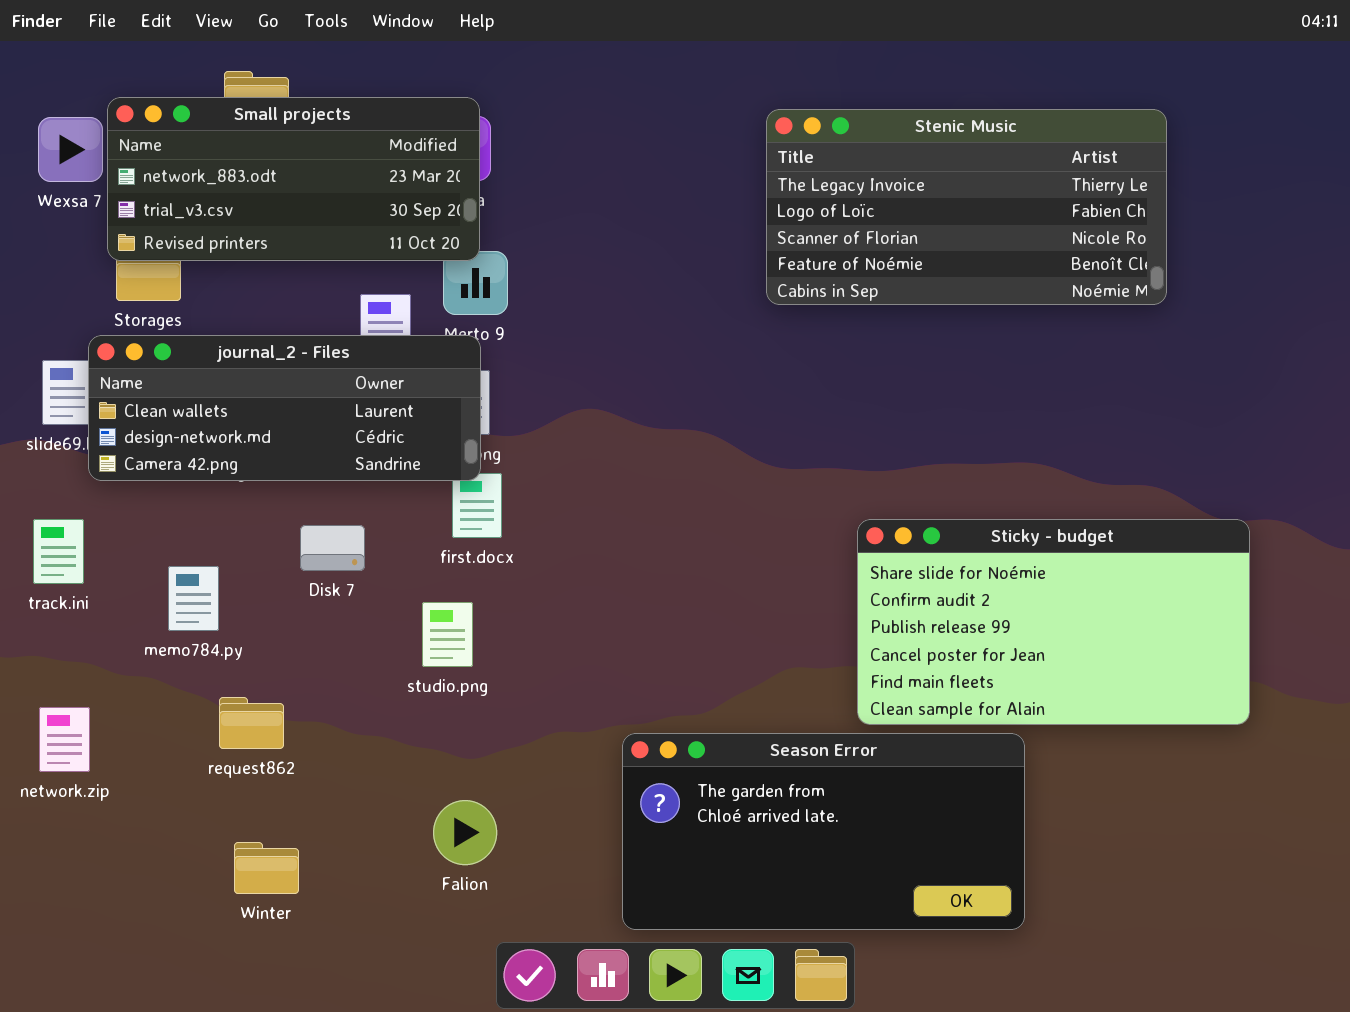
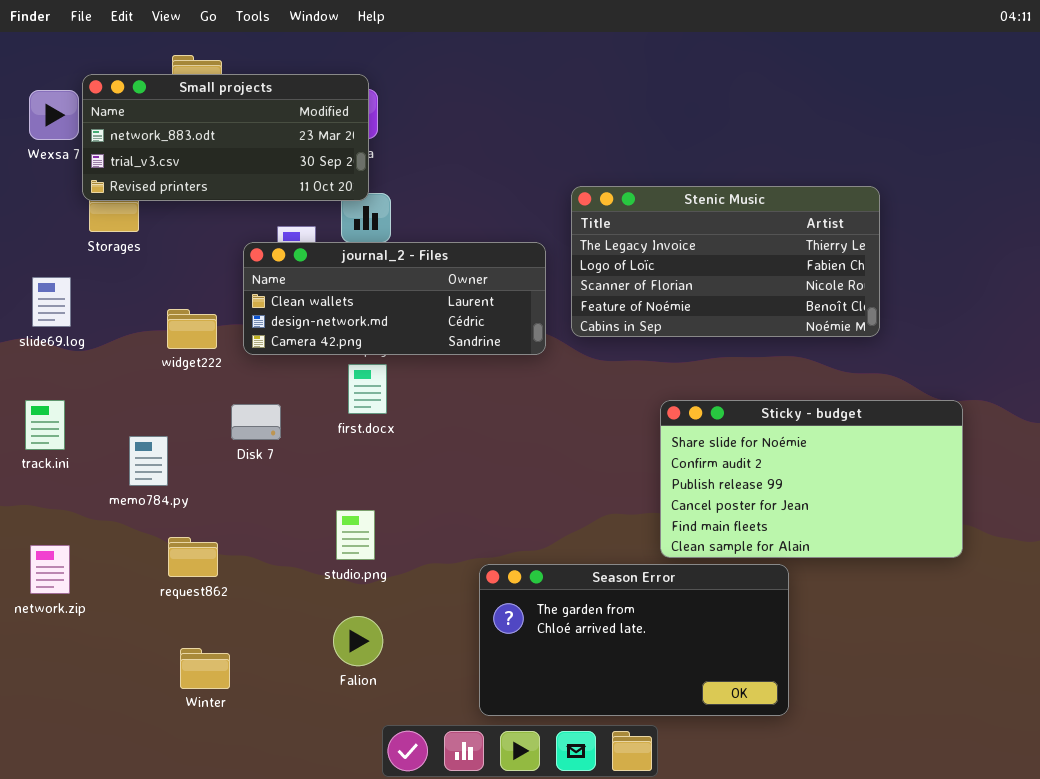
Stenic Music: [766,109,1167,305] -> [571,186,880,337], moved
journal_2 - Files: [88,335,481,481] -> [243,242,546,355], moved
studio.png: [422,602,473,667] -> [336,510,375,560], moved

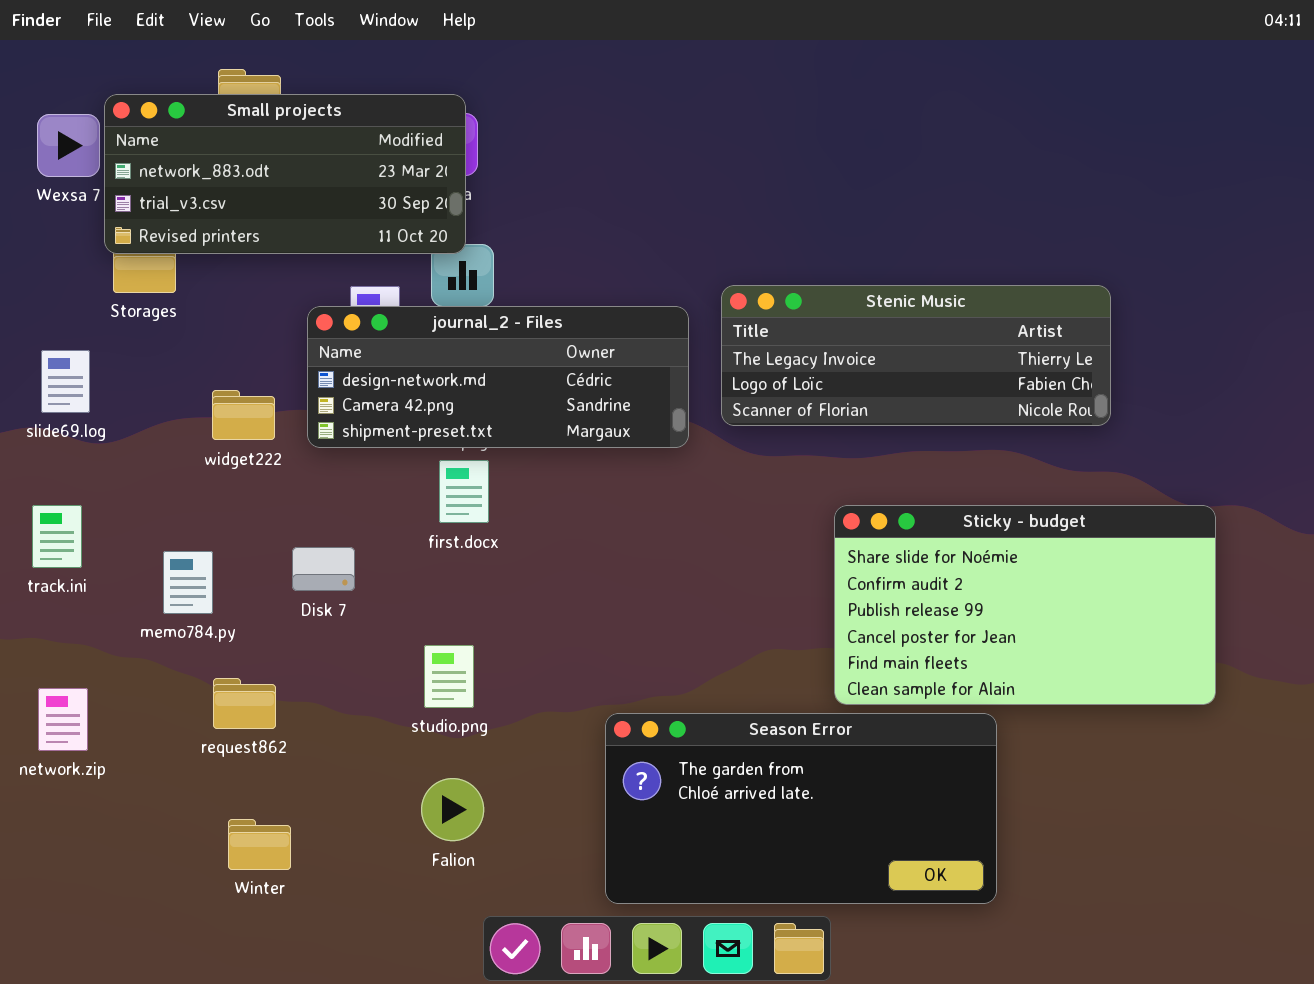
Stenic Music: [571,186,880,337] -> [721,285,1111,426], resized
journal_2 - Files: [243,242,546,355] -> [307,306,689,448], scrolled down 1 row
Disk 7: [231,404,281,440] -> [292,547,355,591], moved

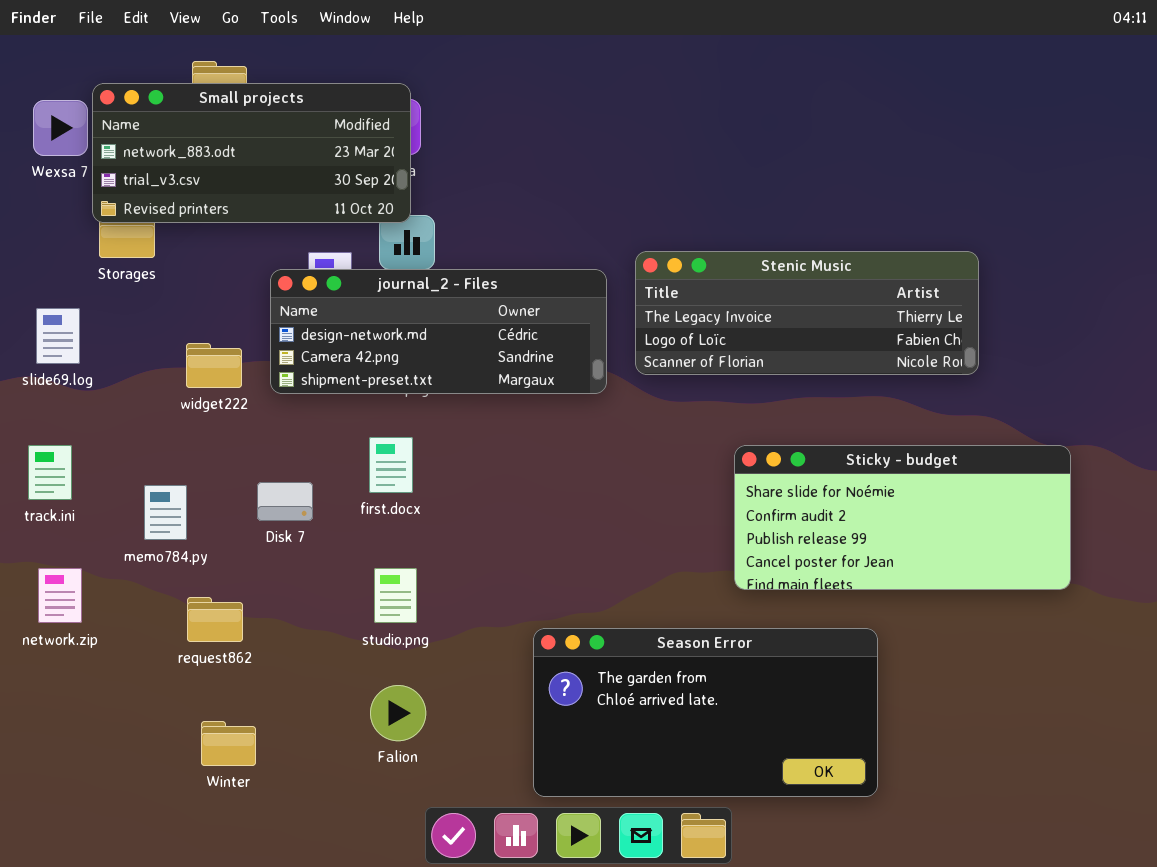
first.docx: [439,460,489,523] -> [369,437,413,493], moved
Sticky - budget: [834,505,1216,705] -> [734,445,1071,590], resized
network.zip: [38,688,88,751] -> [38,568,82,623], moved

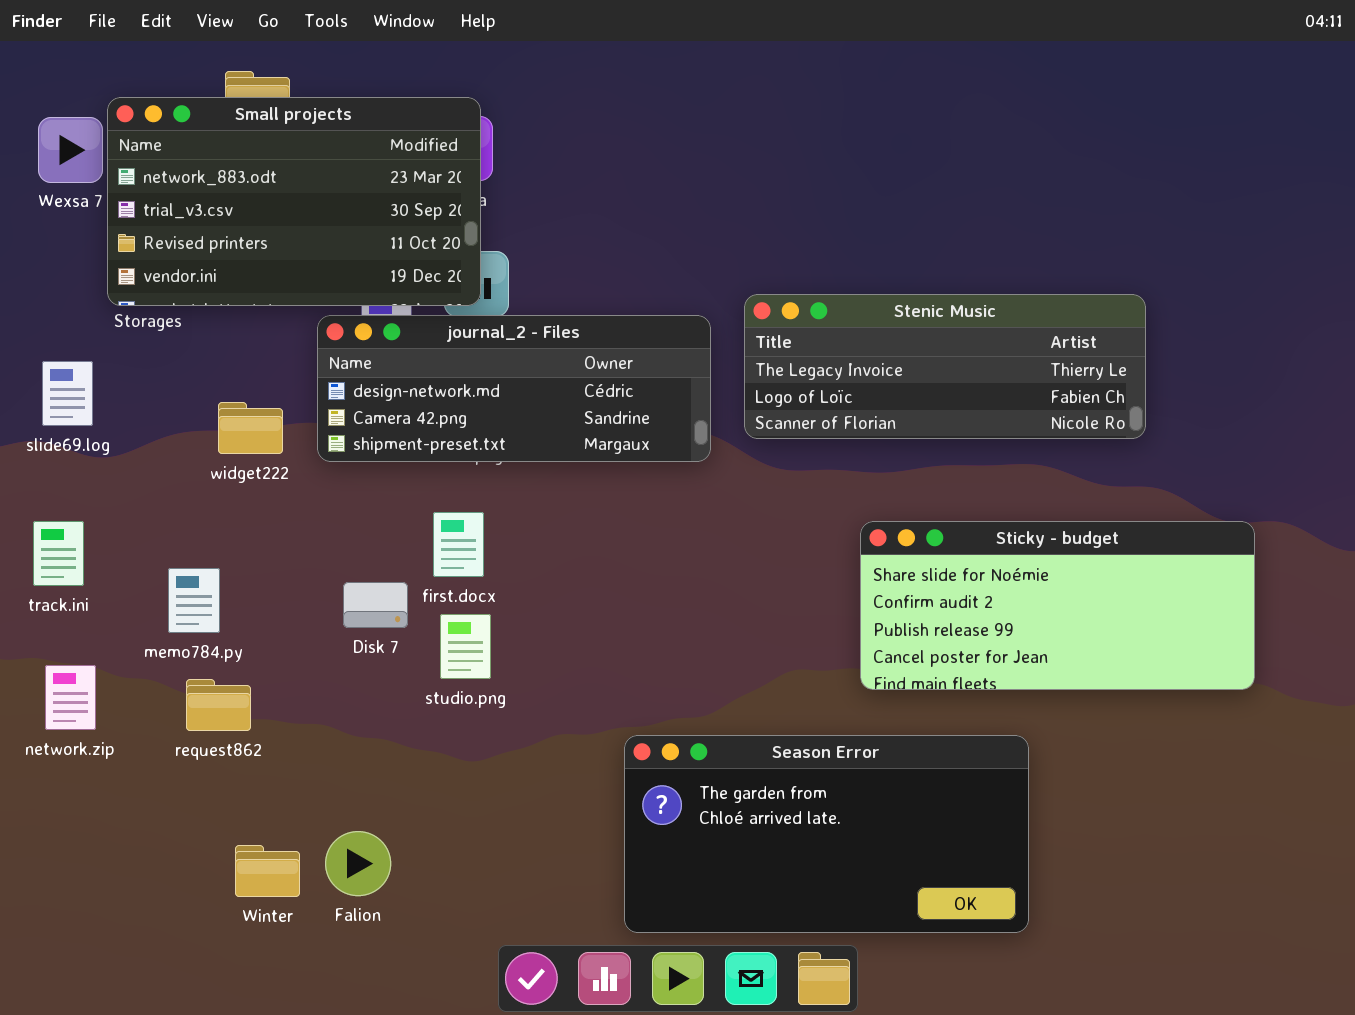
Small projects: [92,83,411,223] -> [107,97,481,306], resized
Disk 7: [257,482,313,521] -> [343,582,408,628], moved
studio.png: [374,568,417,623] -> [440,614,491,679], moved
request862: [187,597,243,642] -> [186,679,251,731], moved
Falion: [370,685,426,741] -> [325,831,391,896], moved

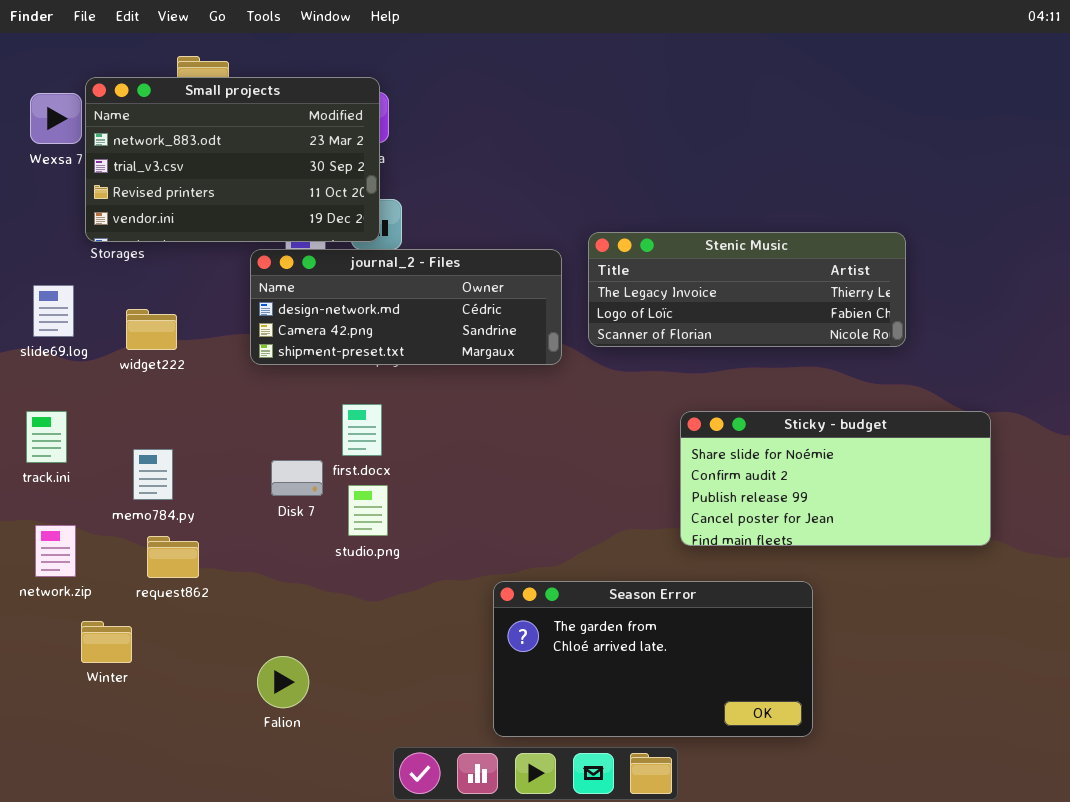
widget222: [218,402,283,454] -> [126,309,177,350], moved
Winter: [235,845,300,897] -> [81,621,132,663], moved

